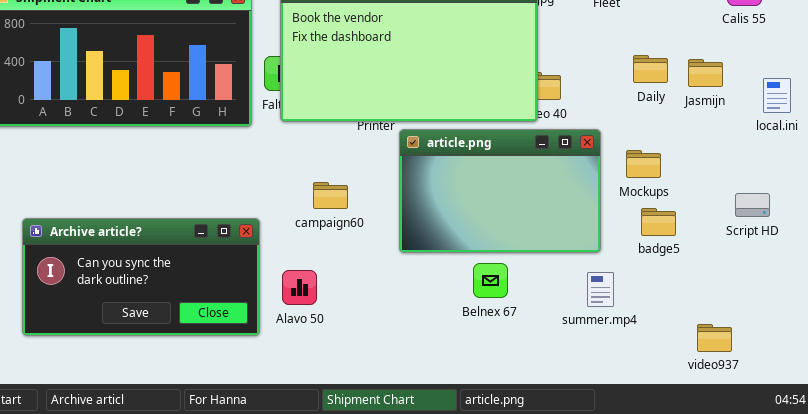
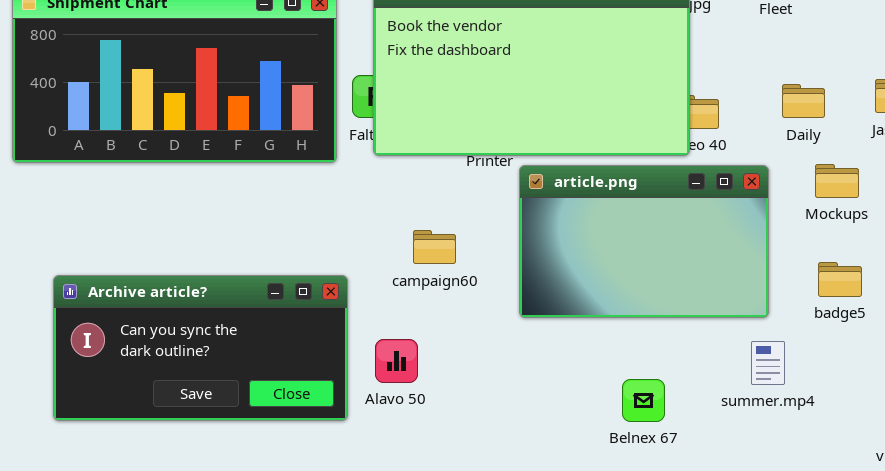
Daily: [633,55,668,83] -> [782,84,825,118], moved
Mockups: [626,150,661,178] -> [815,164,859,198], moved
Belnex 67: [473,263,508,298] -> [622,379,665,422], moved

